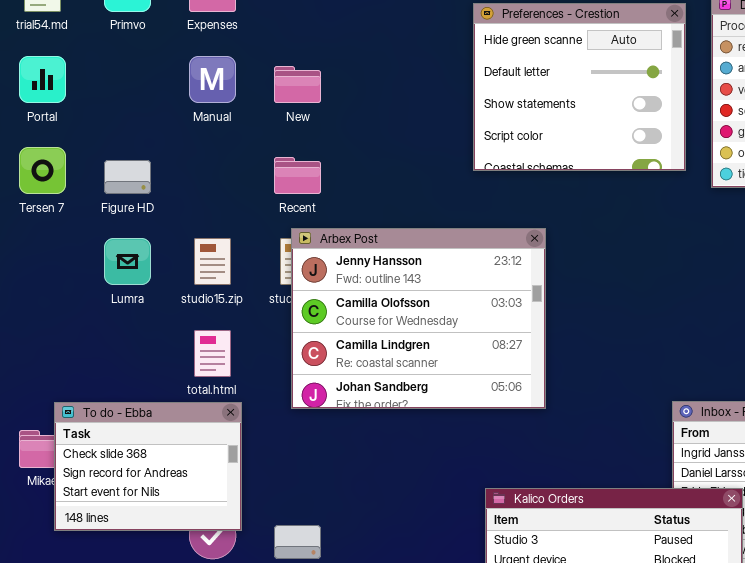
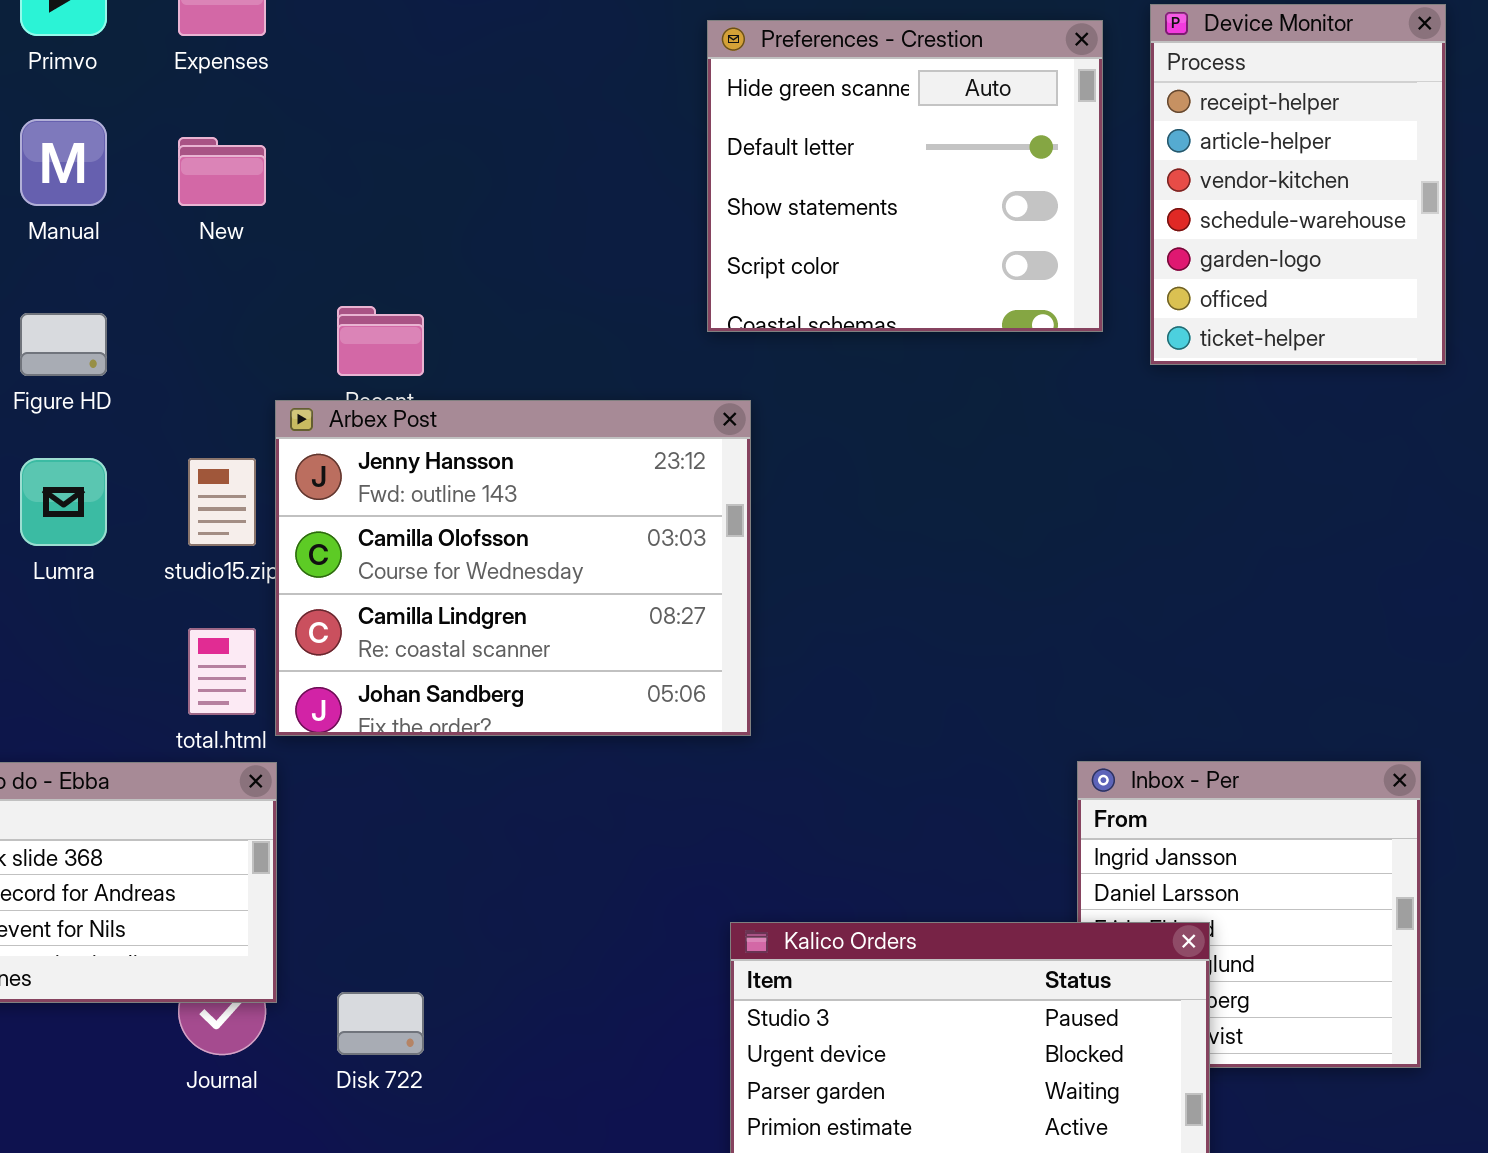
Manual: [189,56,236,103] -> [20,119,107,206], moved
New: [274,66,321,103] -> [178,137,266,206], moved
Arbex Post: [291,228,546,409] -> [275,400,751,736], moved

